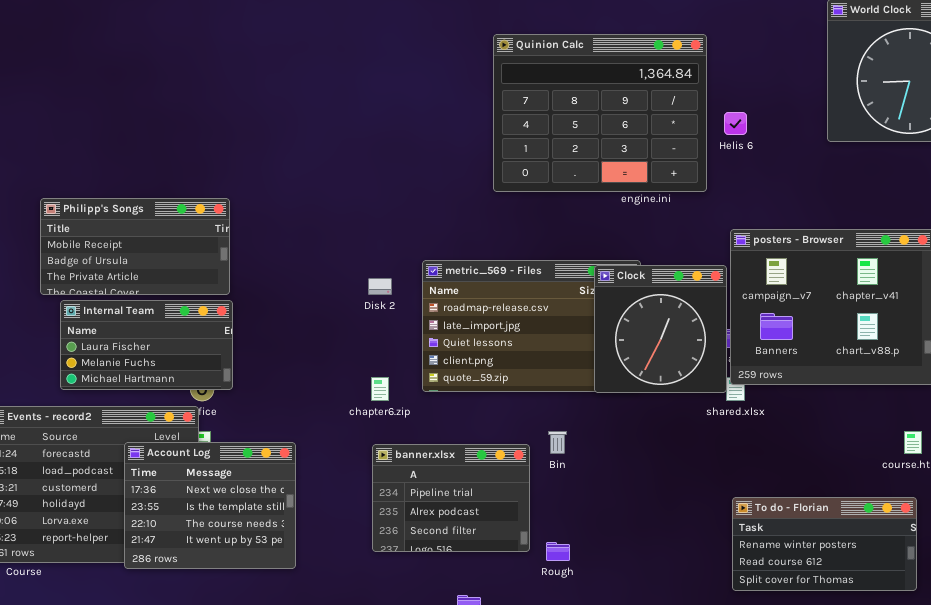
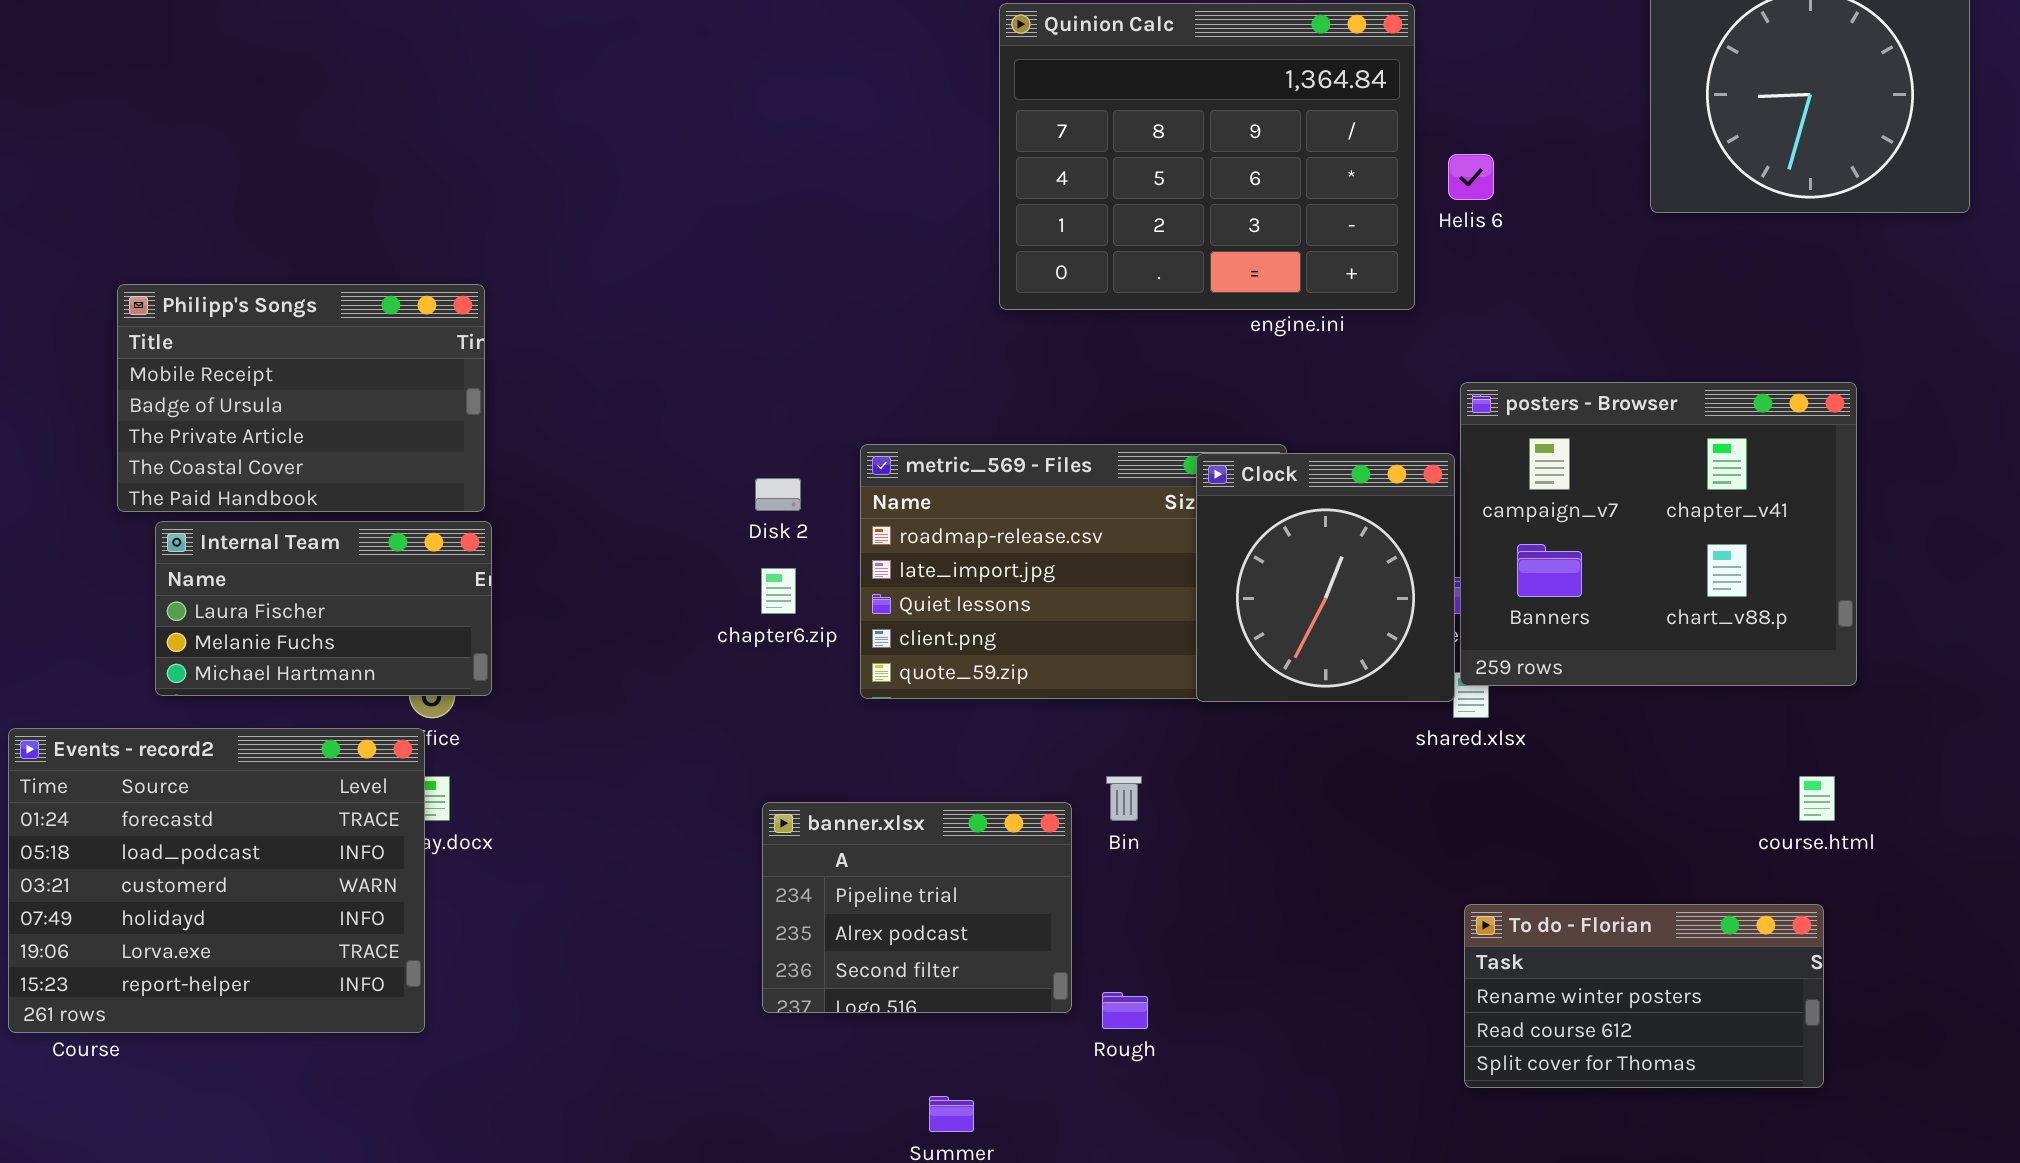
Philipp's Songs: [40,198,230,295] -> [117,284,485,512], resized
chapter6.zip: [371,377,389,401] -> [761,568,796,614], moved
Account Log: [124,442,296,569] -> none, closed

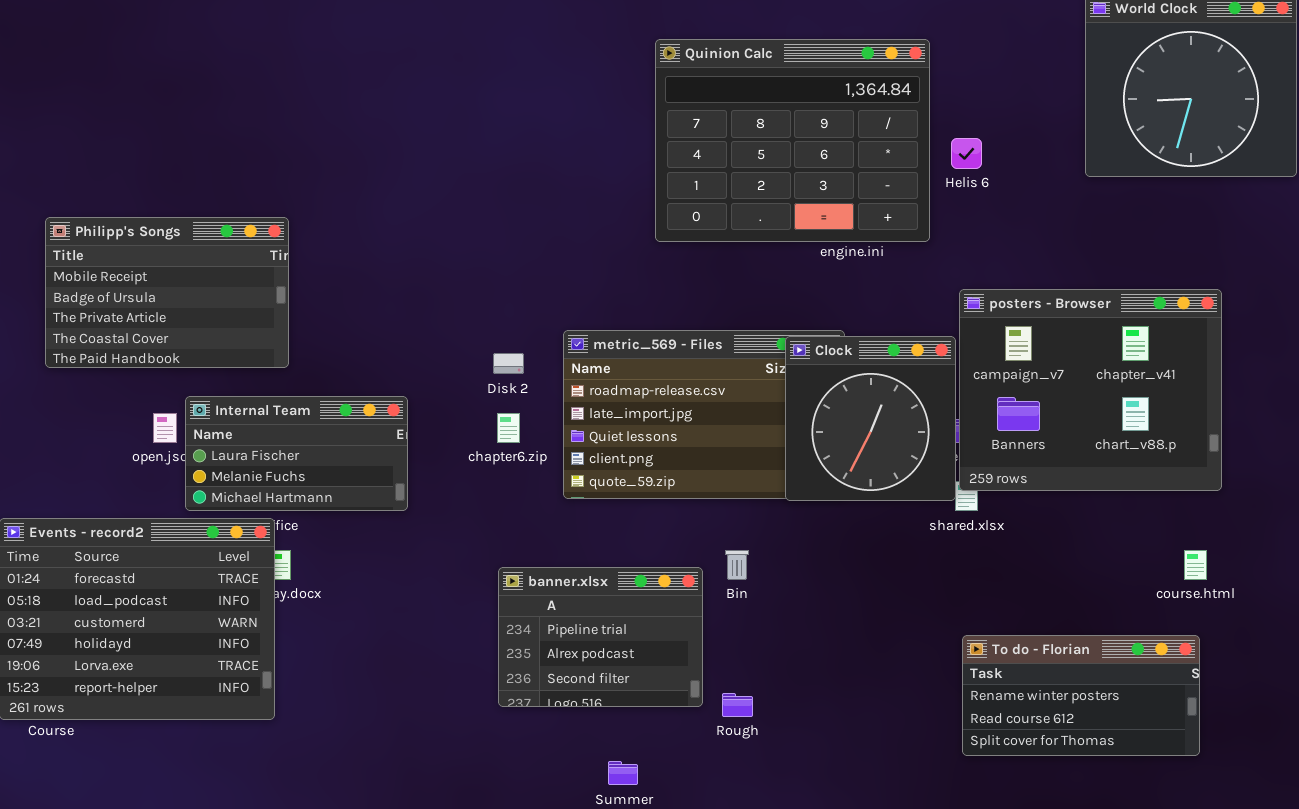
Philipp's Songs: [117,284,485,512] -> [45,217,289,368], moved
Internal Team: [155,521,492,696] -> [185,396,408,511], moved

